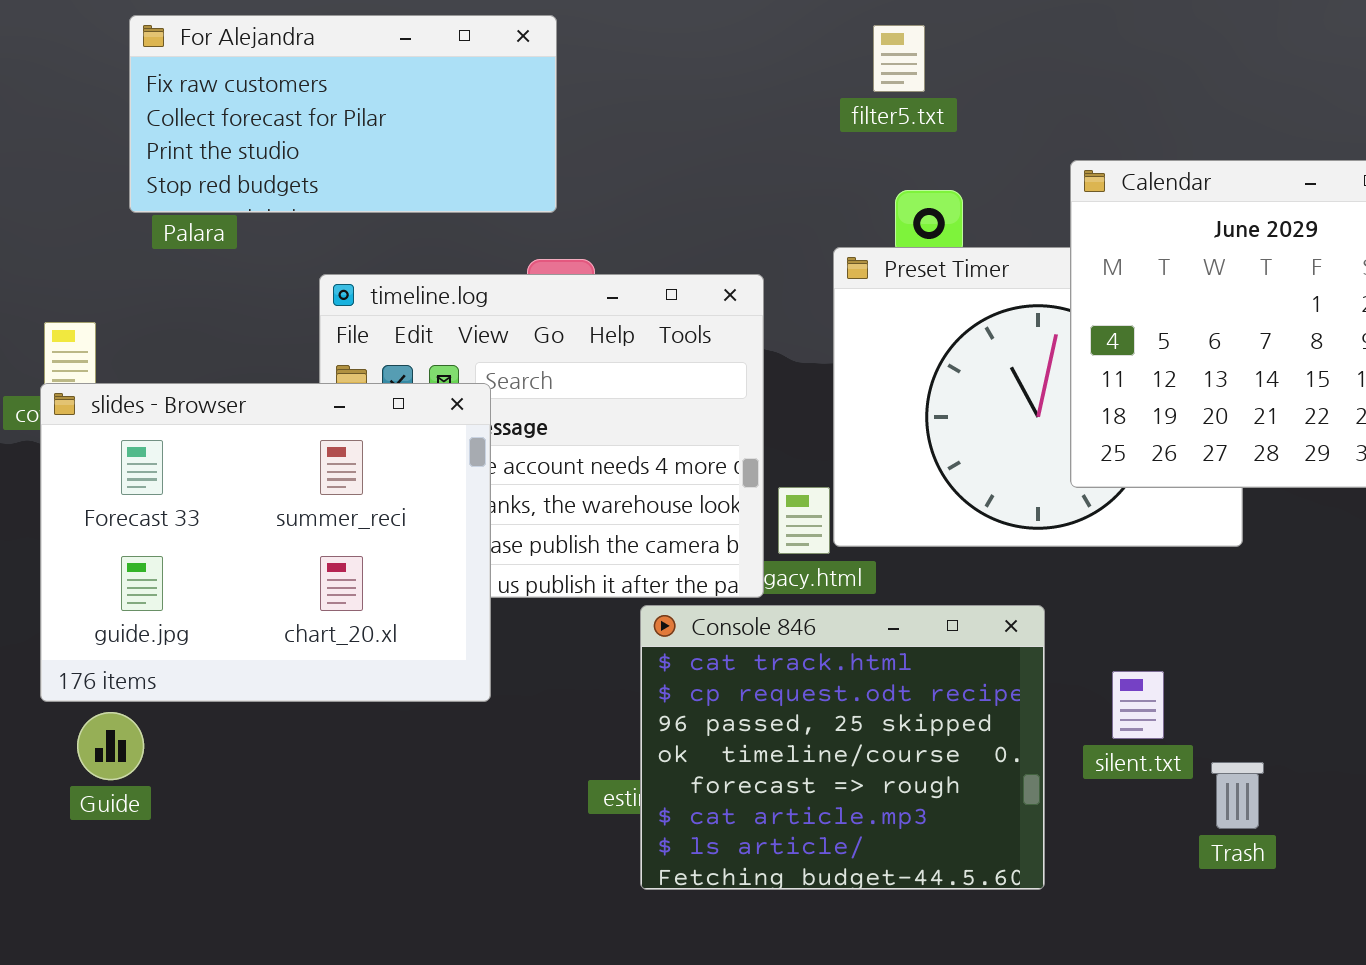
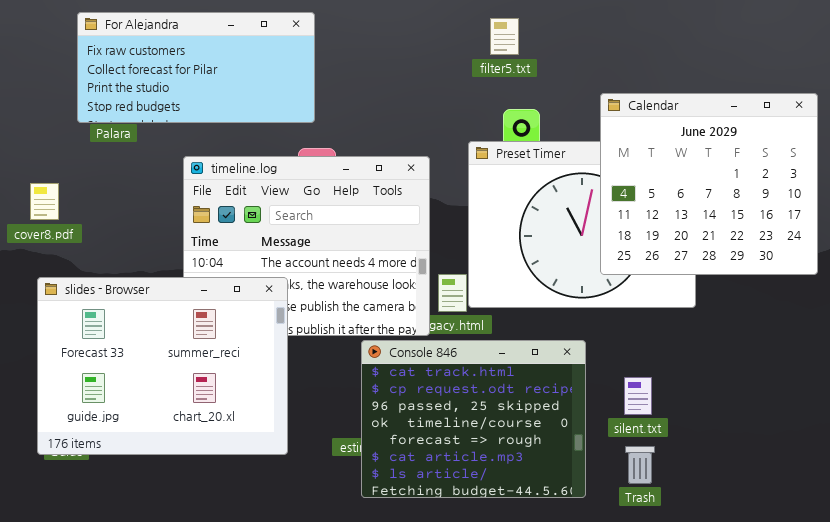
slides - Browser: [40,383,491,702] -> [37,277,288,455], moved
Trash: [1211,762,1264,829] -> [625,446,655,484], moved

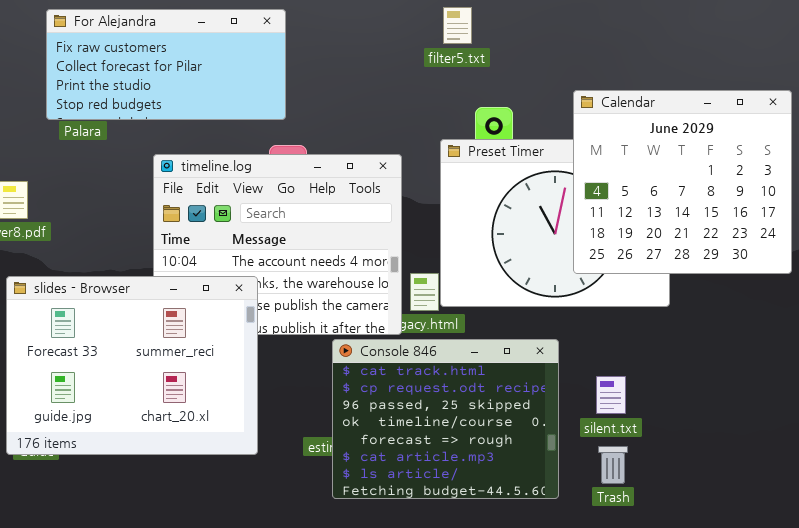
filter5.txt: [490,18,519,55] -> [443,7,472,44], moved

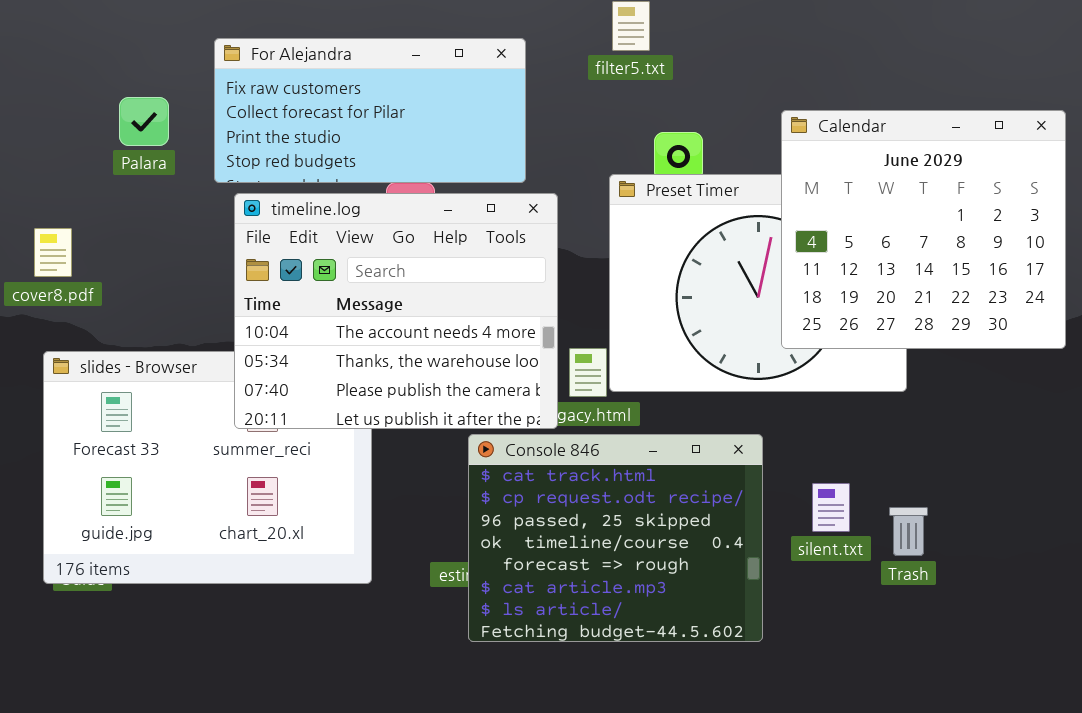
For Alejandra: [46,9,286,120] -> [214,38,526,183], moved
timeline.log: [153,154,402,335] -> [234,193,558,429], raised
Trash: [598,446,628,484] -> [889,507,928,556], moved

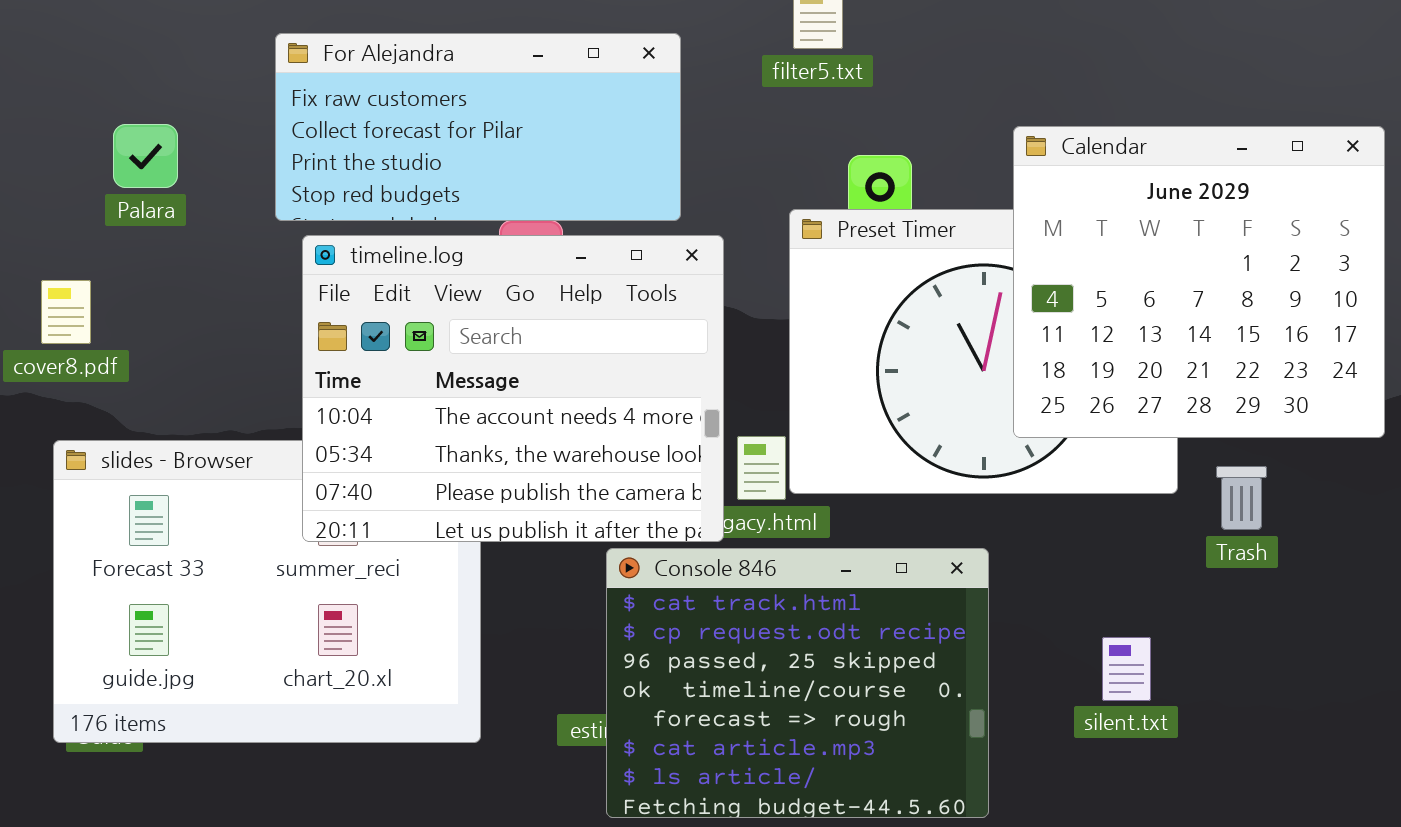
Palara: [119,97,169,146] -> [113,124,178,188], moved
silent.txt: [812,483,850,532] -> [1102,637,1151,701], moved
Trash: [889,507,928,556] -> [1216,466,1267,530], moved

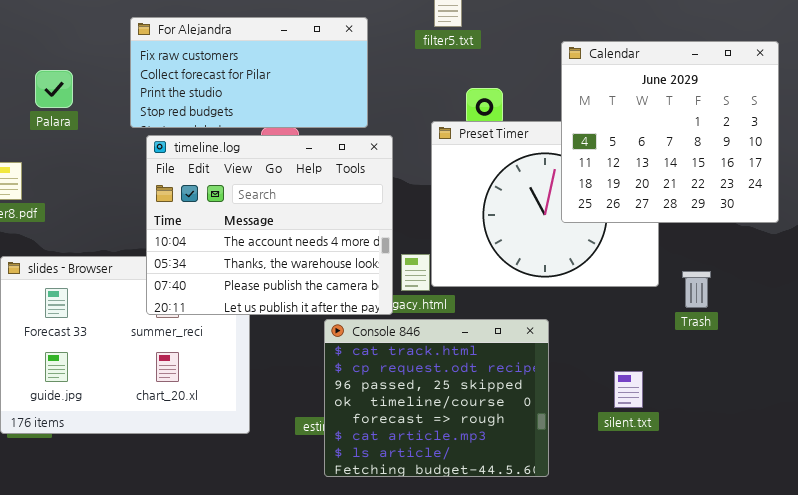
Calendar: [1013,126,1385,438] -> [561,41,779,223], moved

